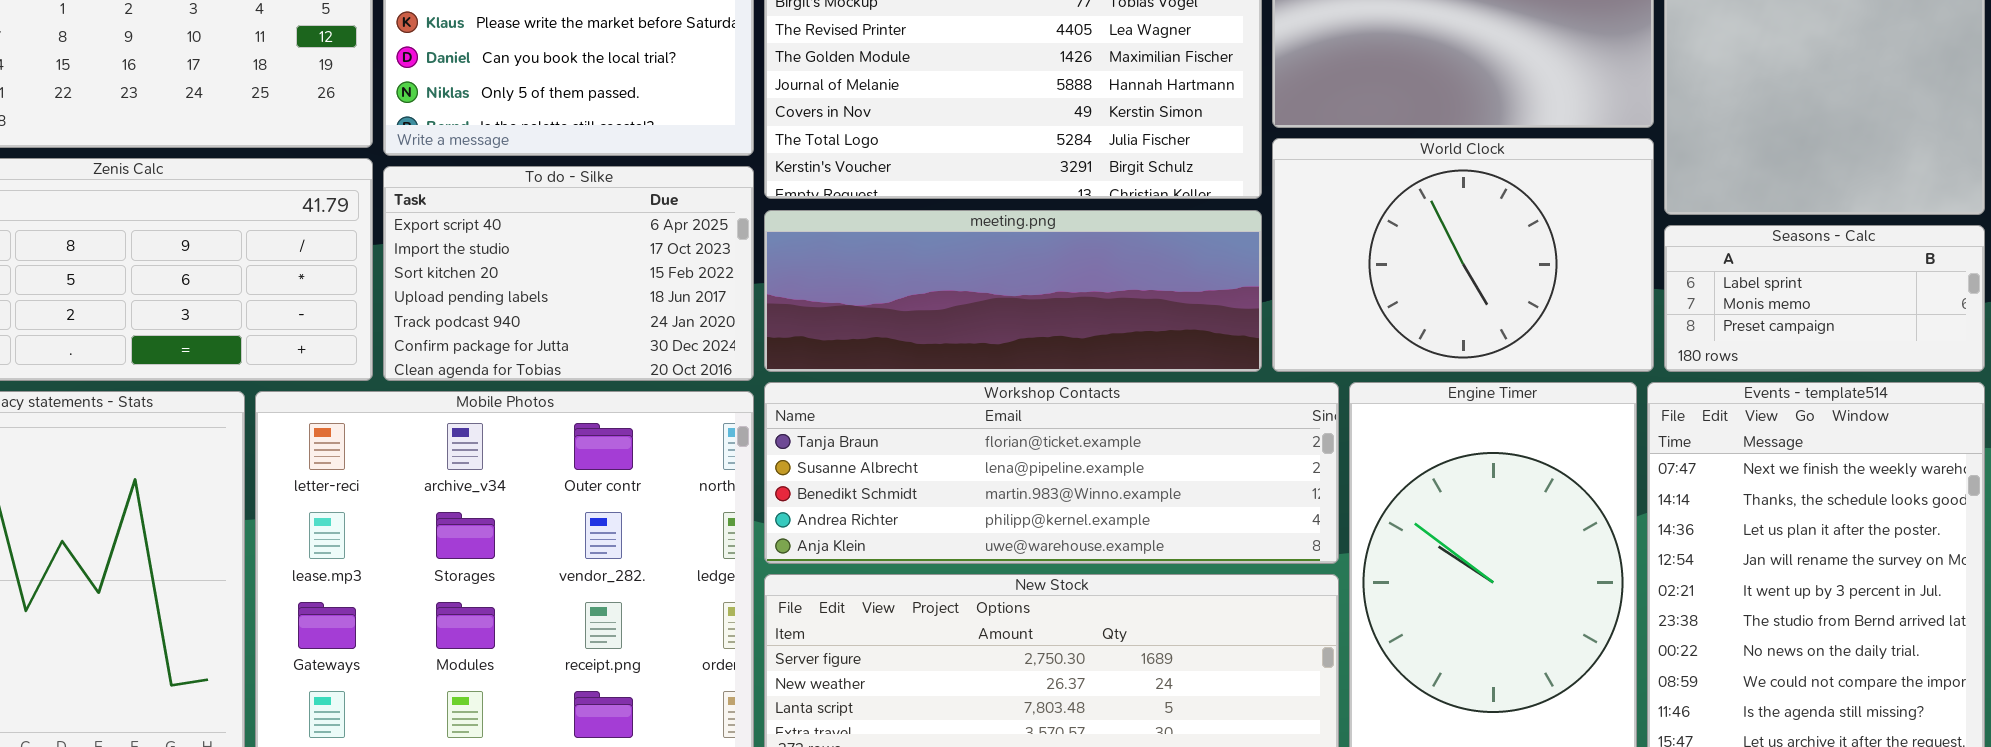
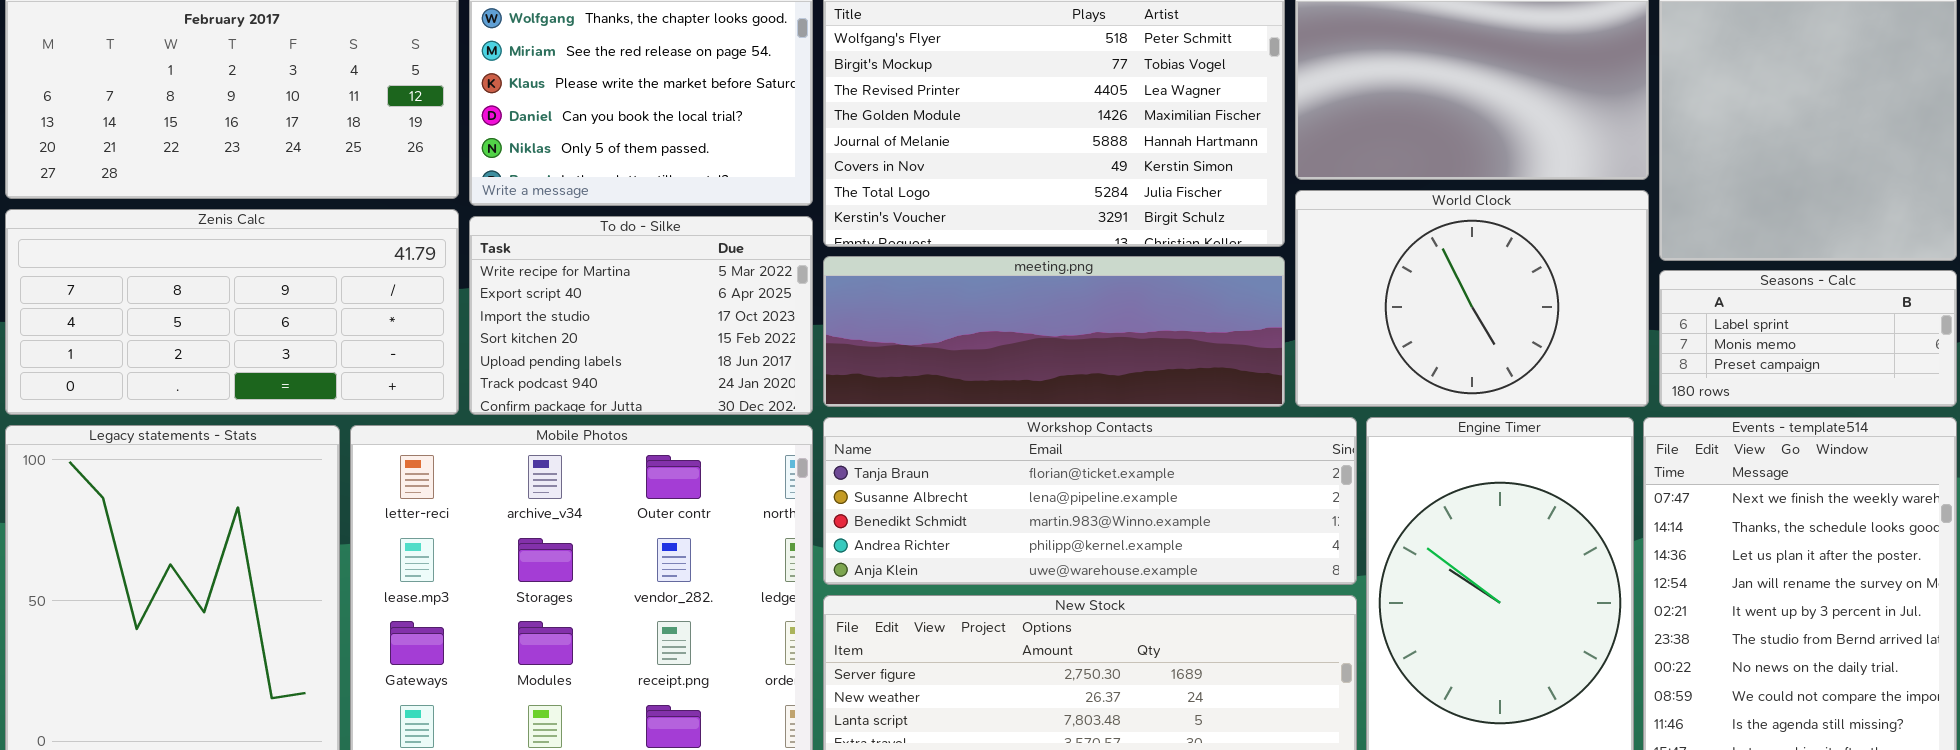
To do - Silke: [383,166,754,381] -> [469,216,813,415], scrolled up 1 row

